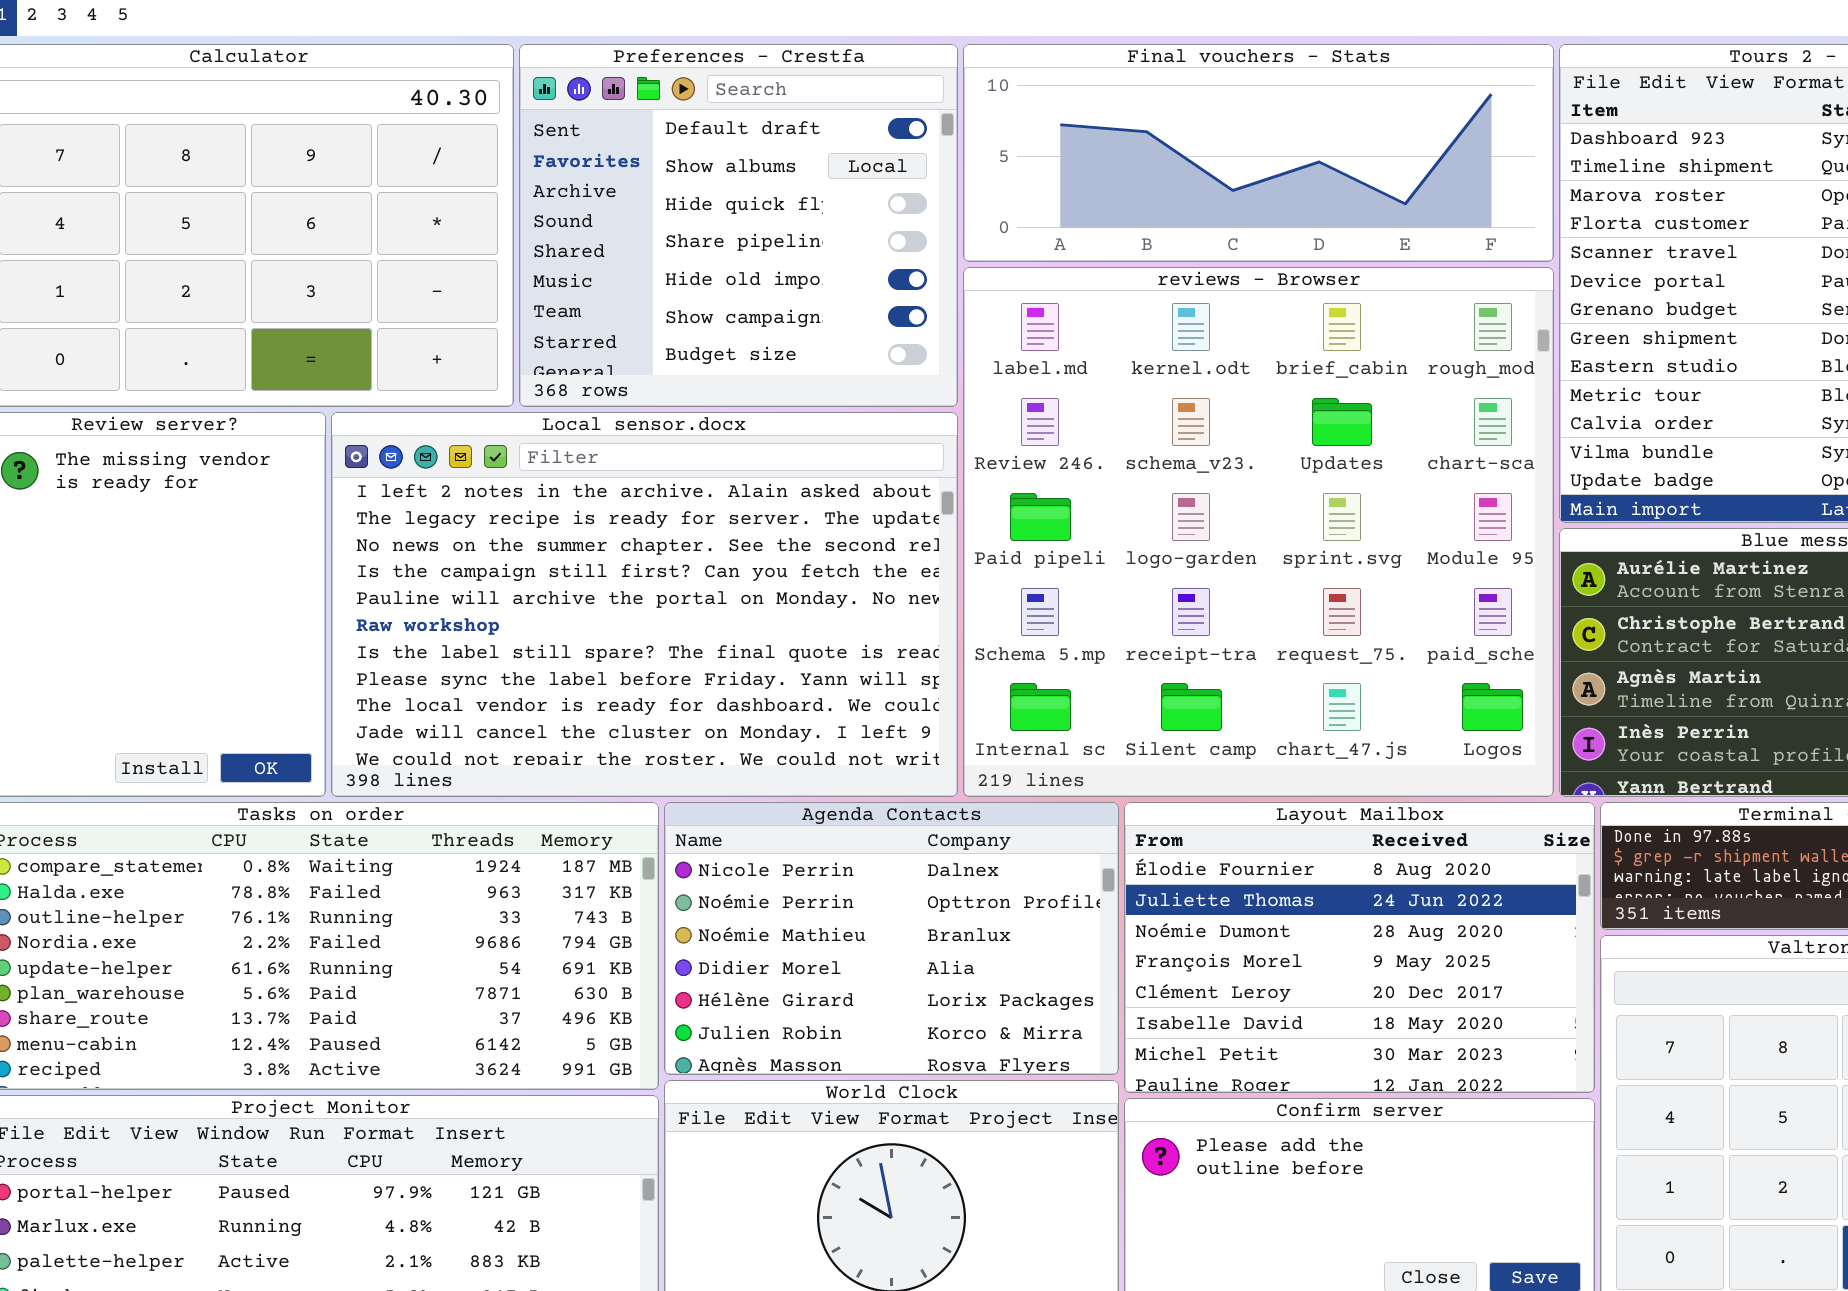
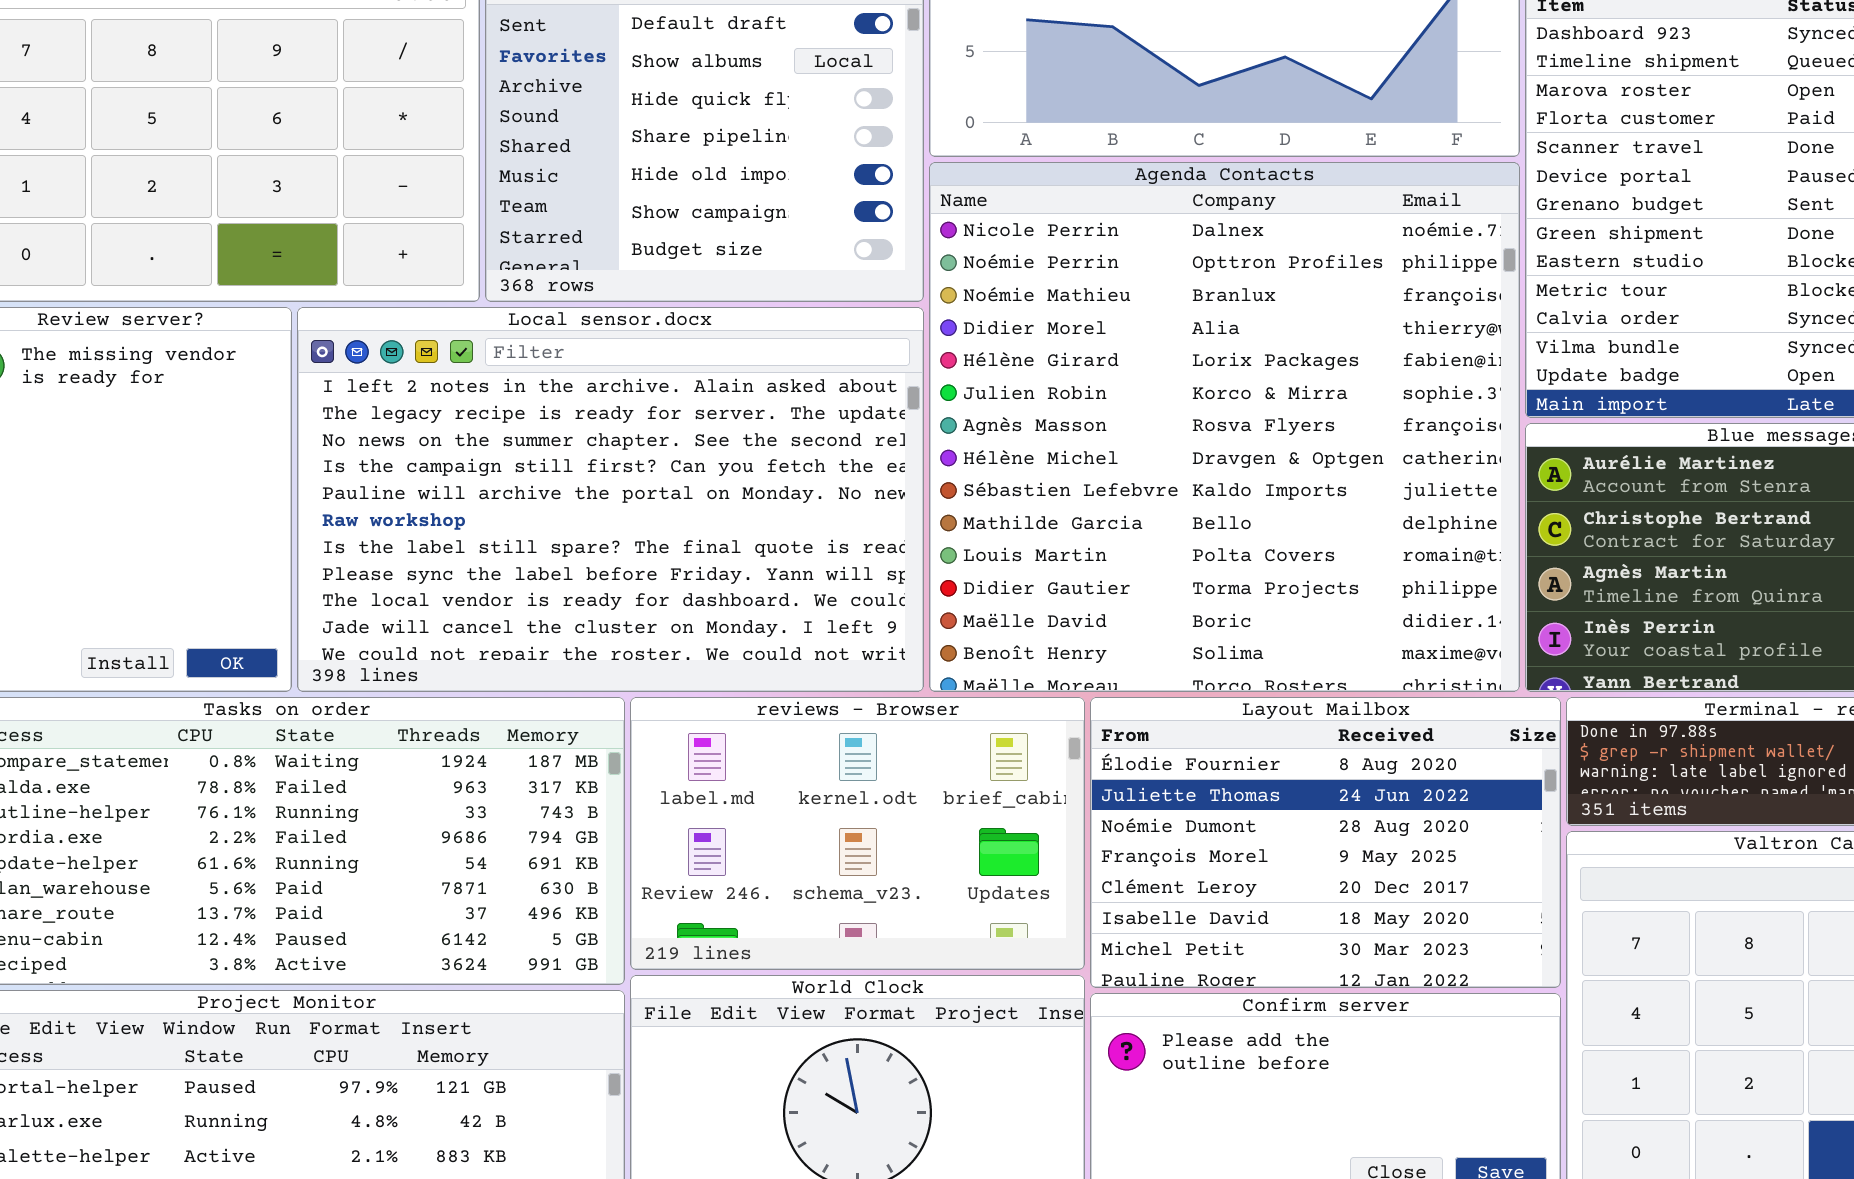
reviews - Browser: [963,267,1554,797] -> [630,697,1085,970], moved, resized
Agenda Contacts: [664,802,1119,1075] -> [929,162,1520,692], moved, resized

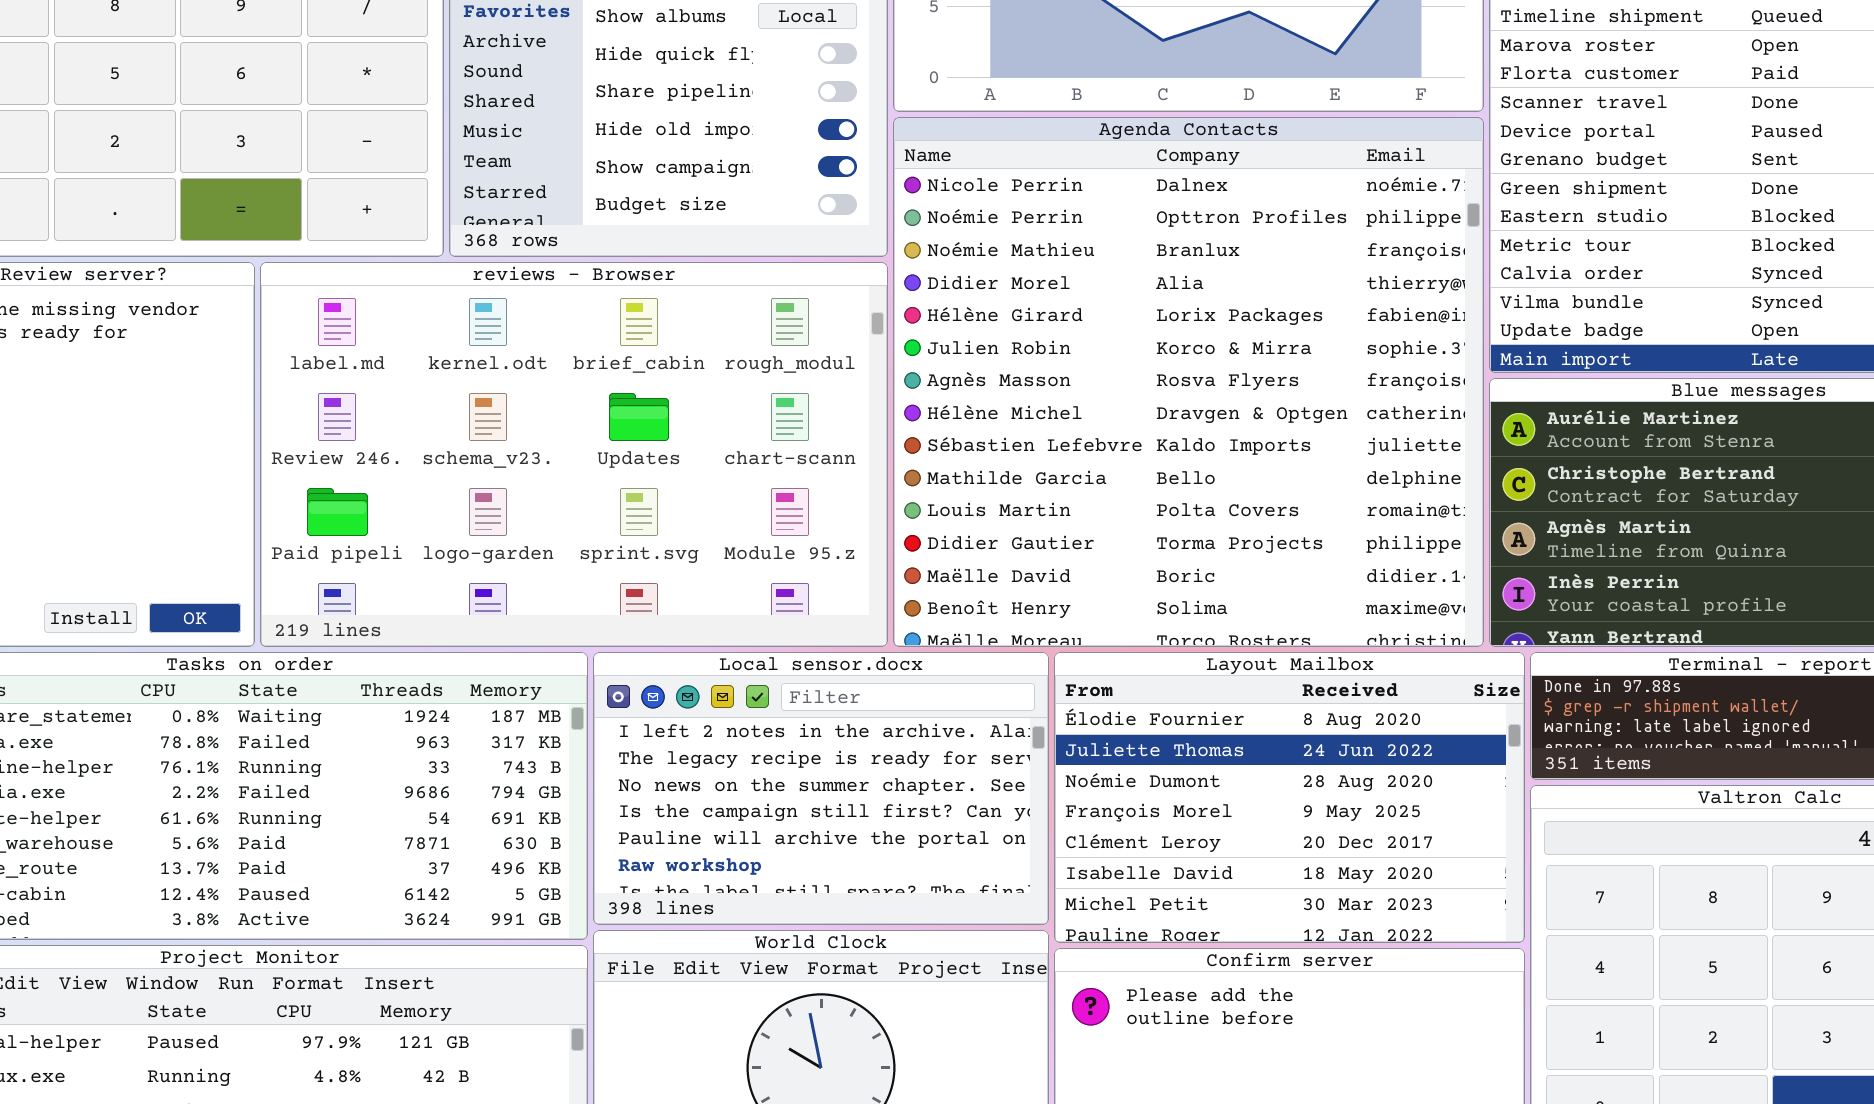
Local sensor.docx: [297,307,924,692] -> [593,652,1049,925], moved, resized
reviews - Browser: [630,697,1085,970] -> [260,262,888,647], moved, resized

